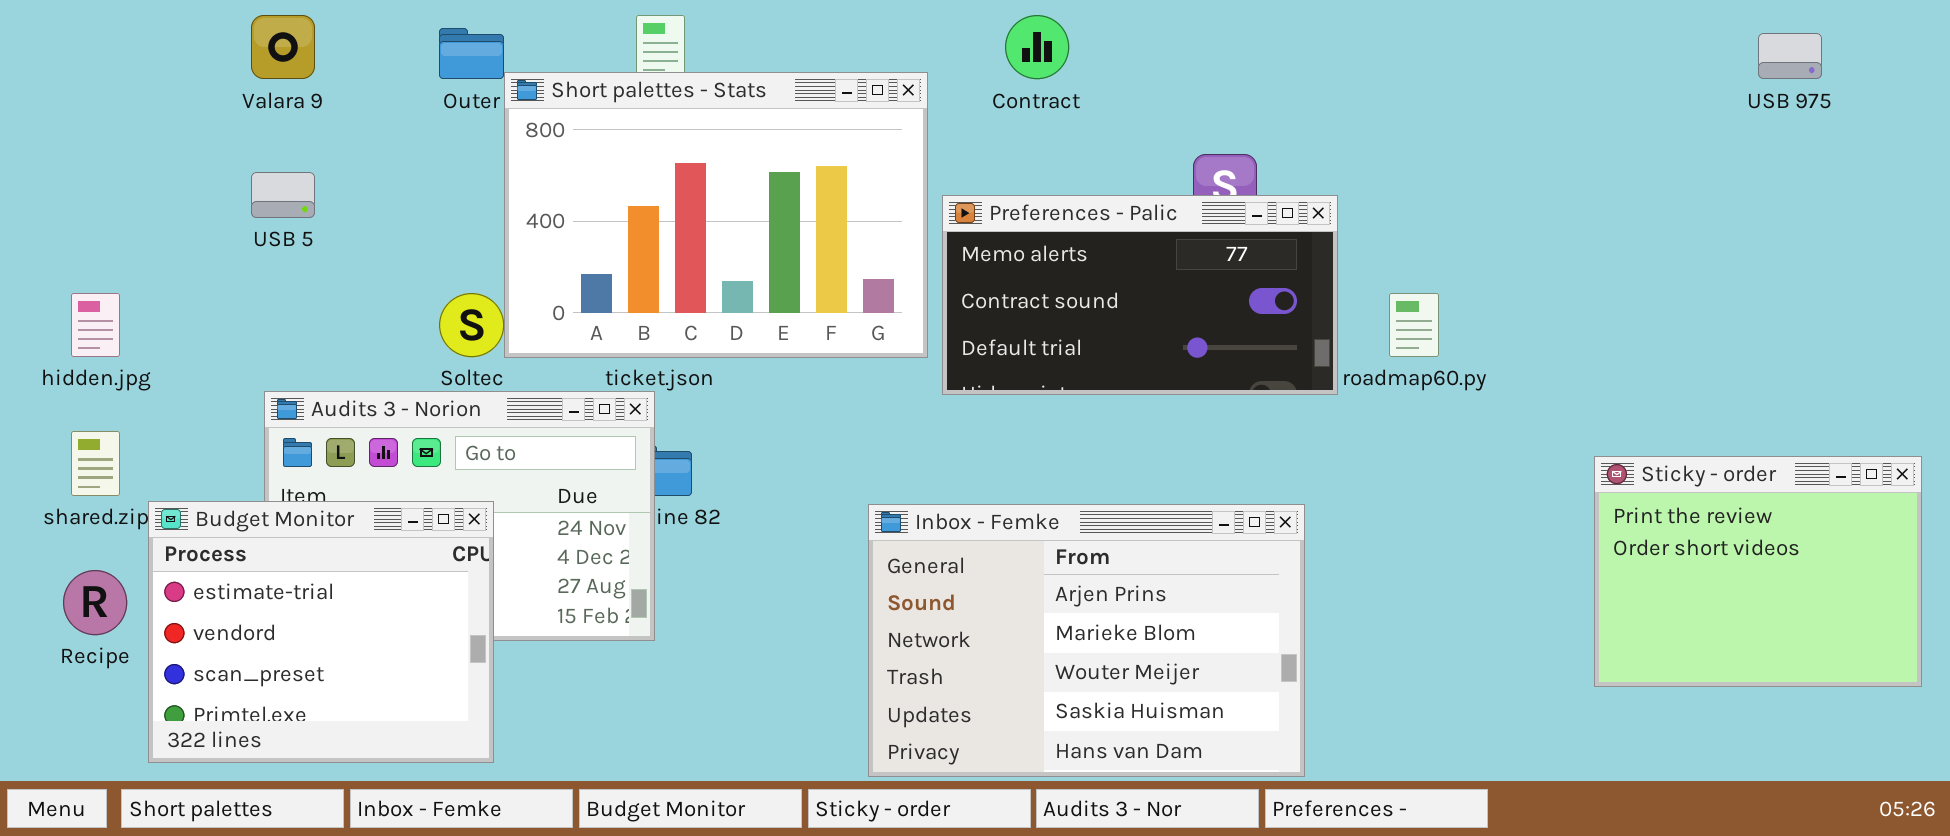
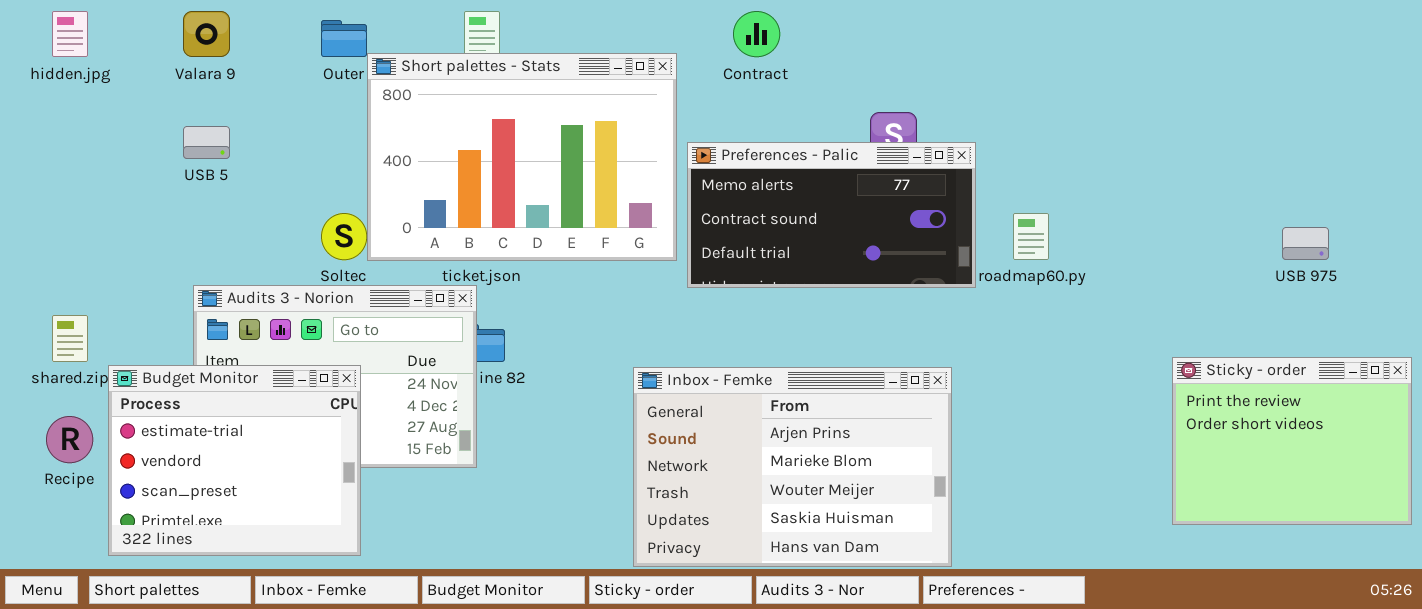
USB 975: [1758,33,1822,79] -> [1282,227,1329,260], moved
hidden.jpg: [71,293,120,357] -> [52,11,88,57], moved
Sticky - order: [1594,456,1922,687] -> [1172,357,1412,525], moved

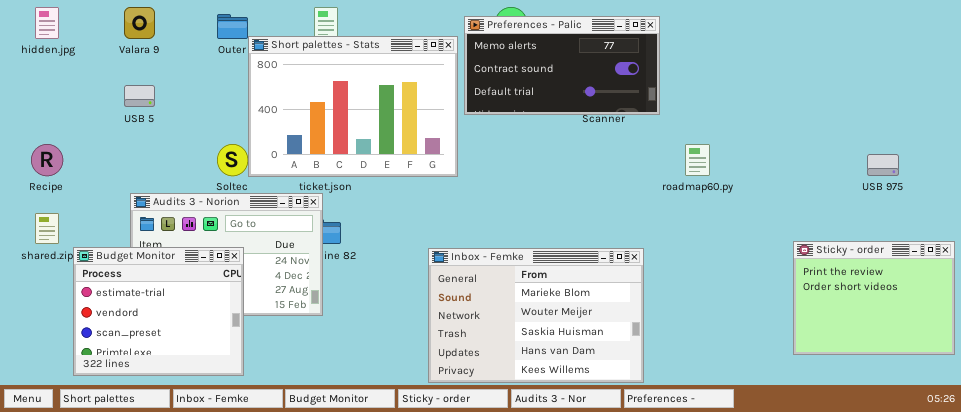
Preferences - Palic: [687,142,976,288] -> [464,16,660,115], moved
Inbox - Femke: [633,367,952,567] -> [428,248,644,383], scrolled down 1 row
Recipe: [46,416,93,463] -> [31,144,63,176], moved

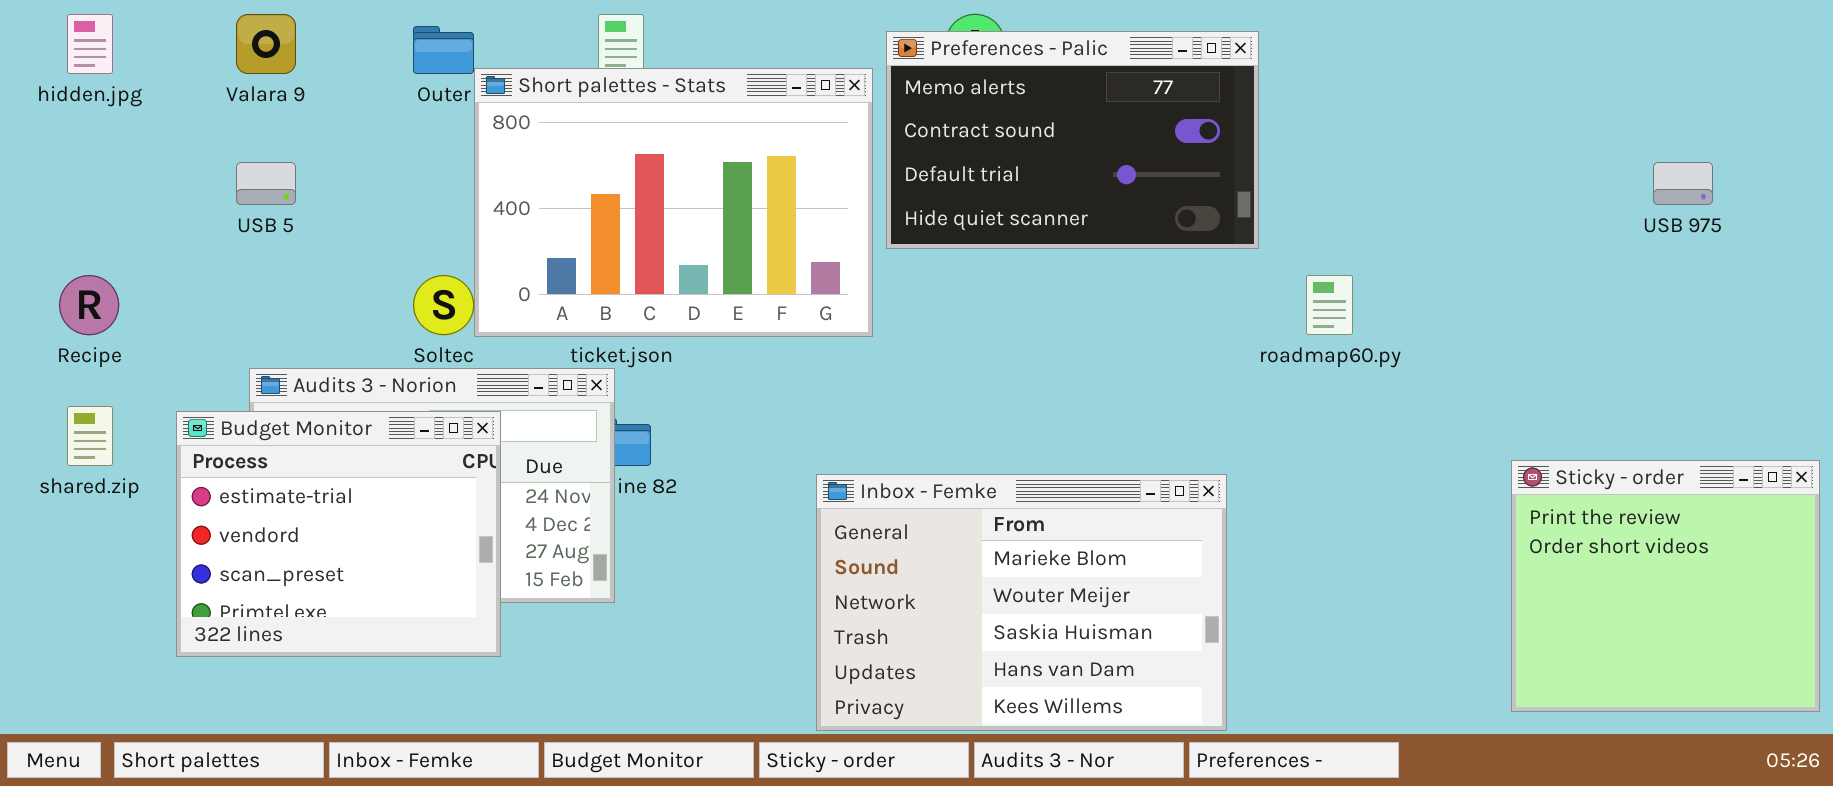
Preferences - Palic: [464,16,660,115] -> [886,31,1259,249], resized
USB 975: [867,154,899,176] -> [1653,162,1713,205], moved
Sticky - order: [793,241,955,355] -> [1511,460,1820,712], resized
Budget Monitor: [73,247,244,376] -> [176,411,501,657], moved

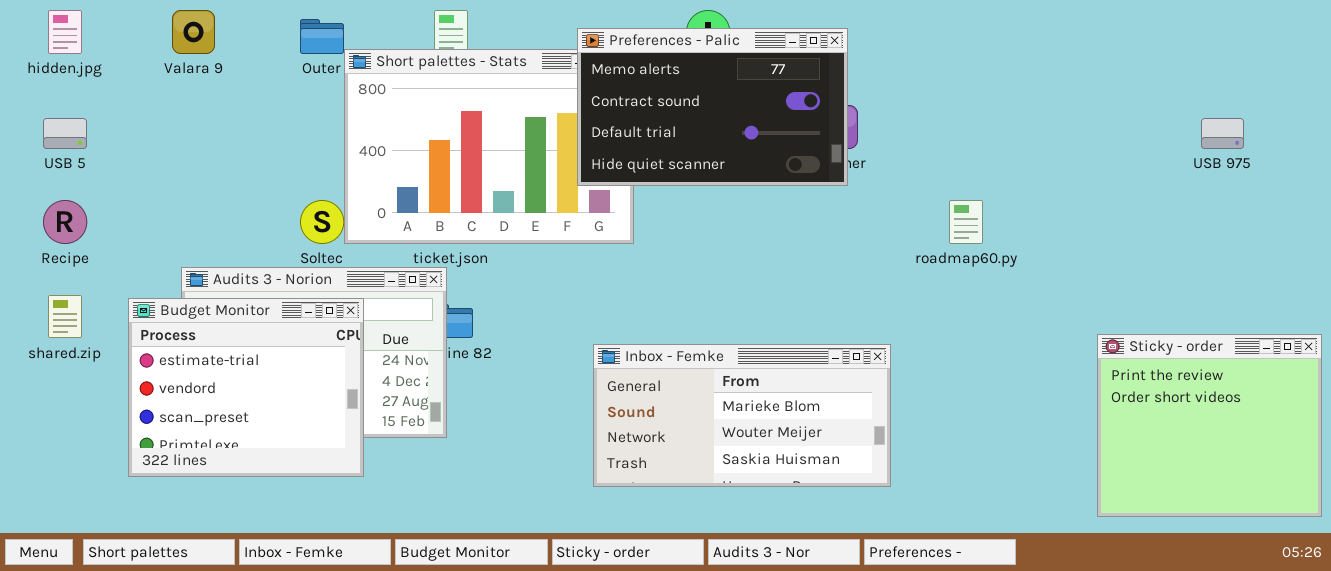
Preferences - Palic: [886,31,1259,249] -> [577,28,848,186], moved
USB 5: [236,162,296,205] -> [43,118,87,149], moved
Inbox - Femke: [816,474,1227,731] -> [593,344,891,487], resized

